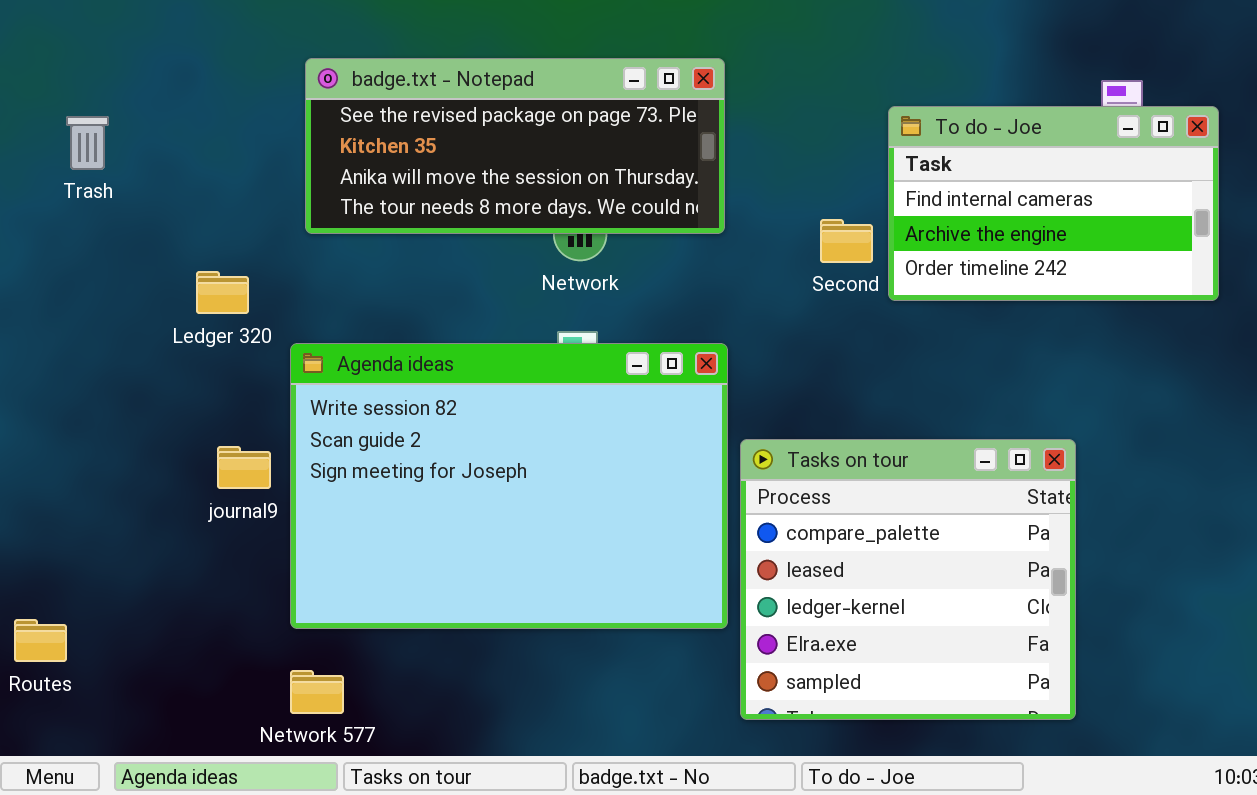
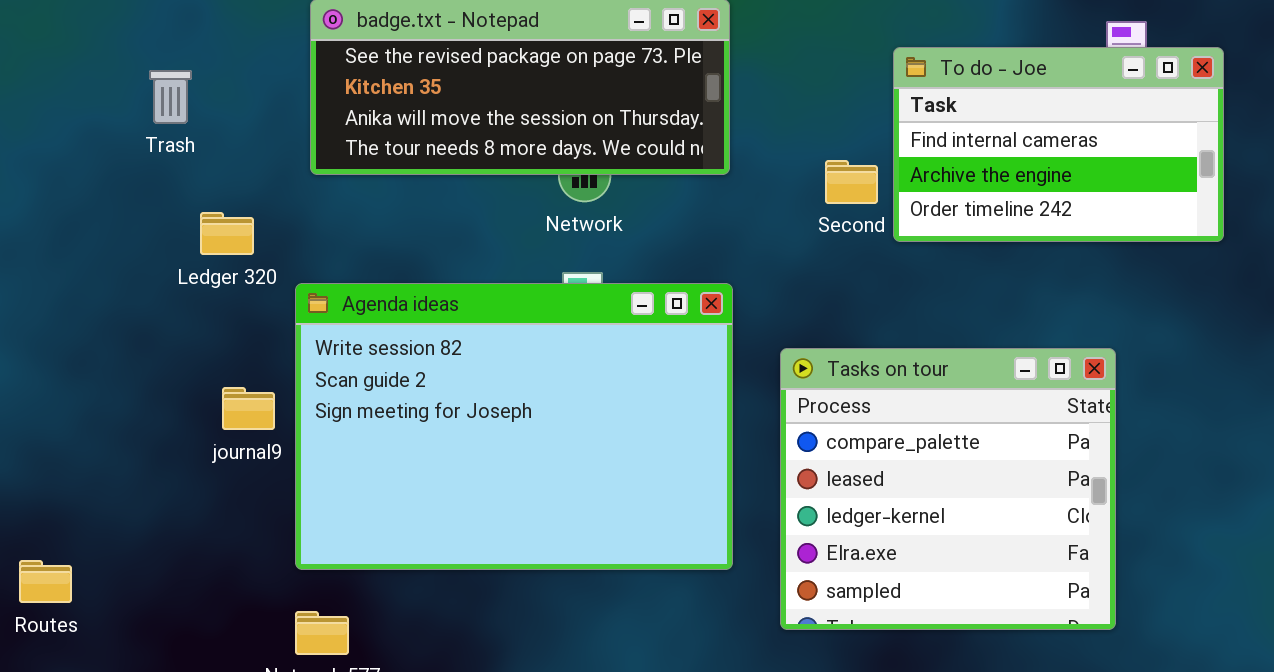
Trash: [66,116,109,170] -> [149,70,192,124], moved
Tasks on tour: [740,439,1076,720] -> [780,348,1116,630], moved

